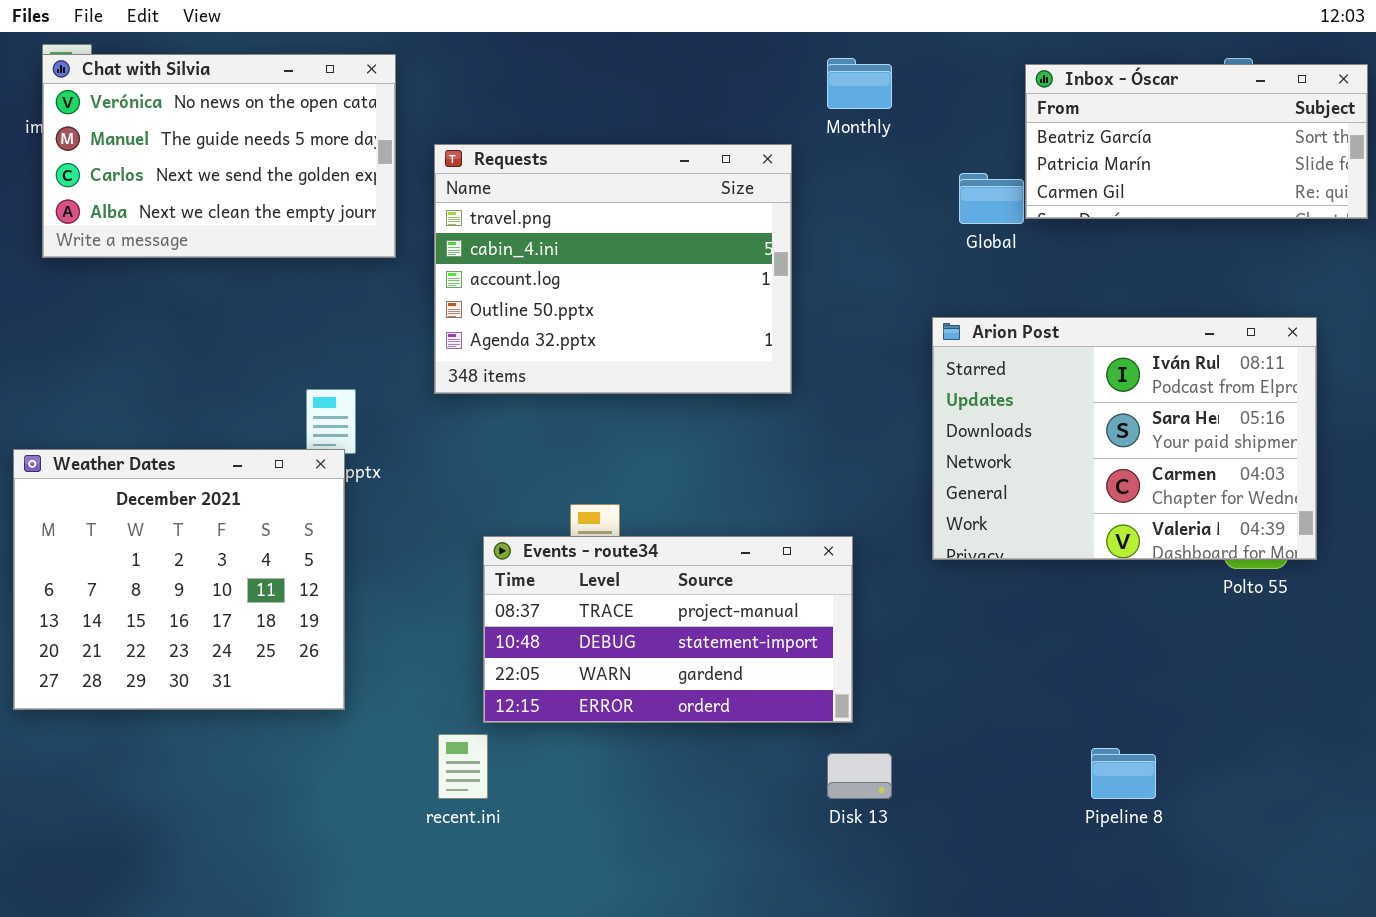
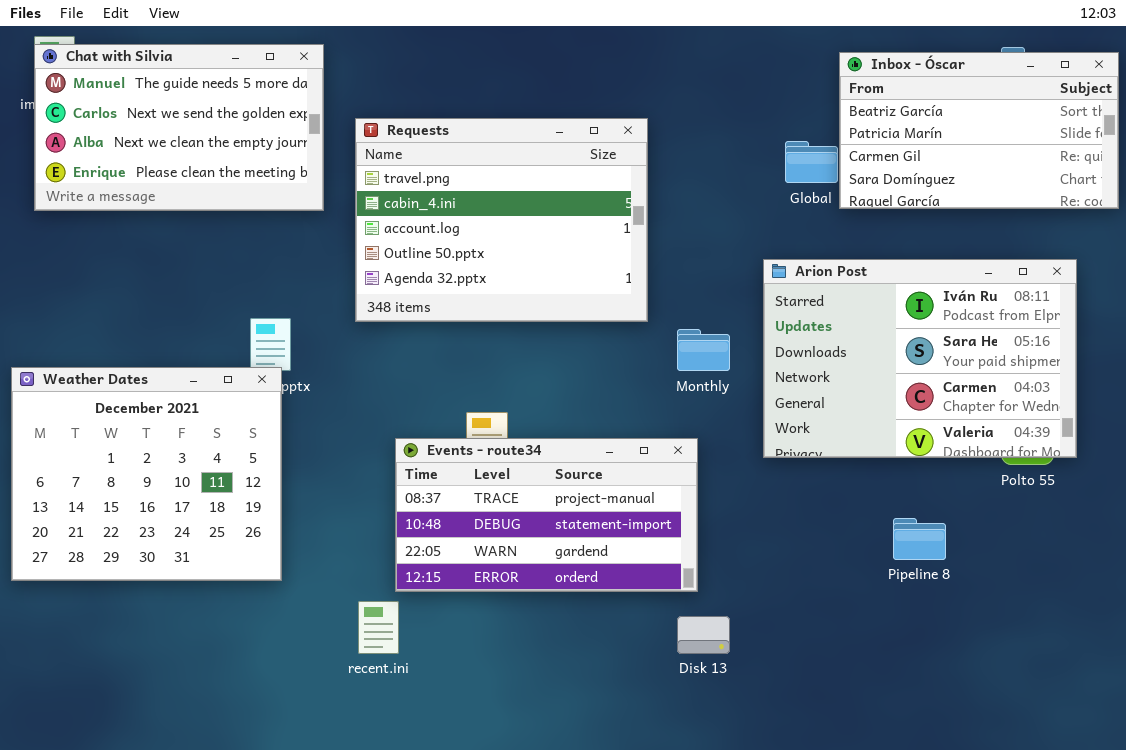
Chat with Silvia: [42,54,396,258] -> [34,44,324,211], scrolled down 1 row
Monthly: [827,58,892,109] -> [677,329,730,371], moved
Inbox - Óscar: [1025,64,1368,219] -> [839,52,1119,209], resized
Pipeline 8: [1091,748,1156,799] -> [893,518,946,560], moved

